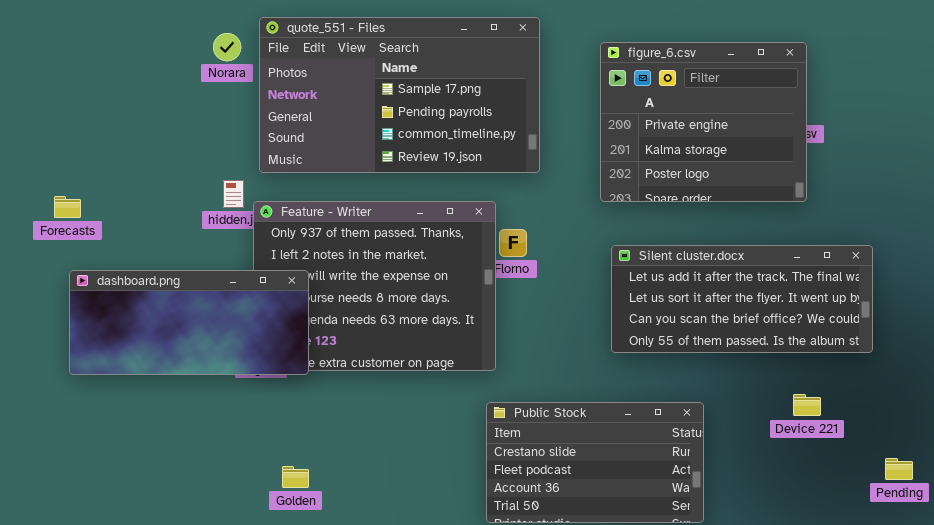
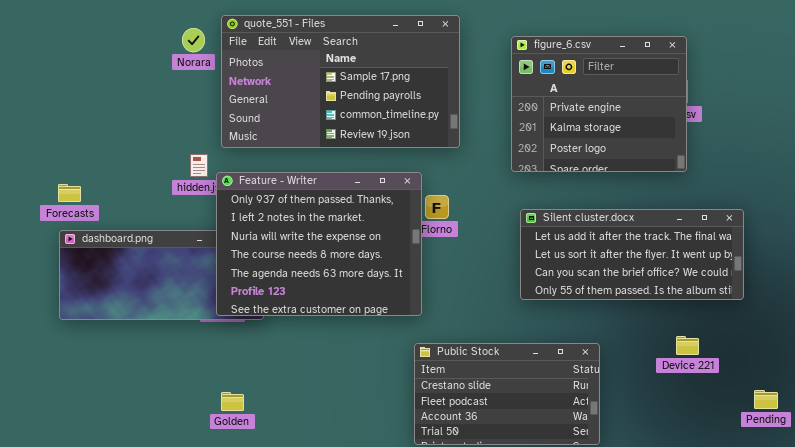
Forecasts: [54,196,81,218] -> [58,184,81,202], moved
Feature - Writer: [253,201,496,371] -> [216,172,422,316], raised
Golden: [282,466,309,488] -> [221,392,244,411], moved

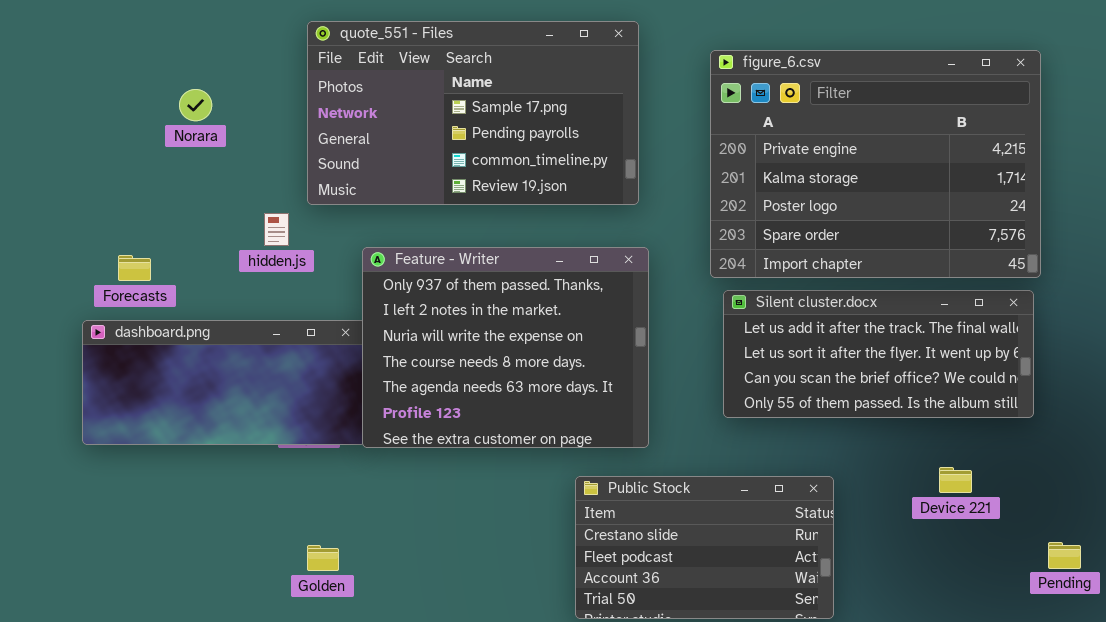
Norara: [182,28,205,52] -> [179,89,212,121], moved
figure_6.csv: [511,36,687,172] -> [710,50,1041,278], resized
Feature - Writer: [216,172,422,316] -> [362,247,649,448], moved
Forecasts: [58,184,81,202] -> [118,255,151,281], moved

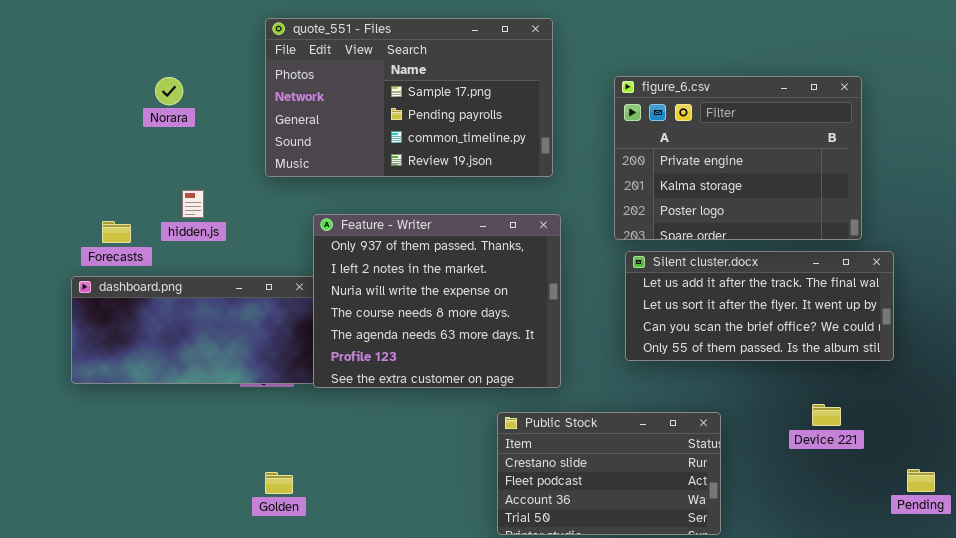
figure_6.csv: [710,50,1041,278] -> [614,76,862,240], resized
hidden.js: [264,213,289,246] -> [182,190,204,218], moved

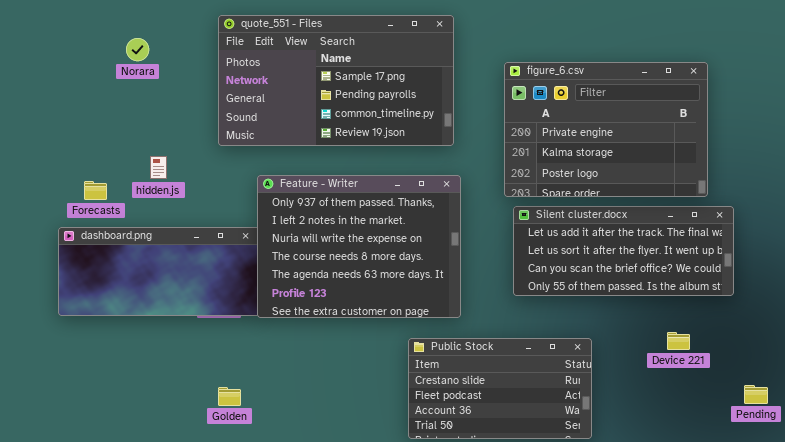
Norara: [155,77,183,105] -> [126,38,149,61], moved

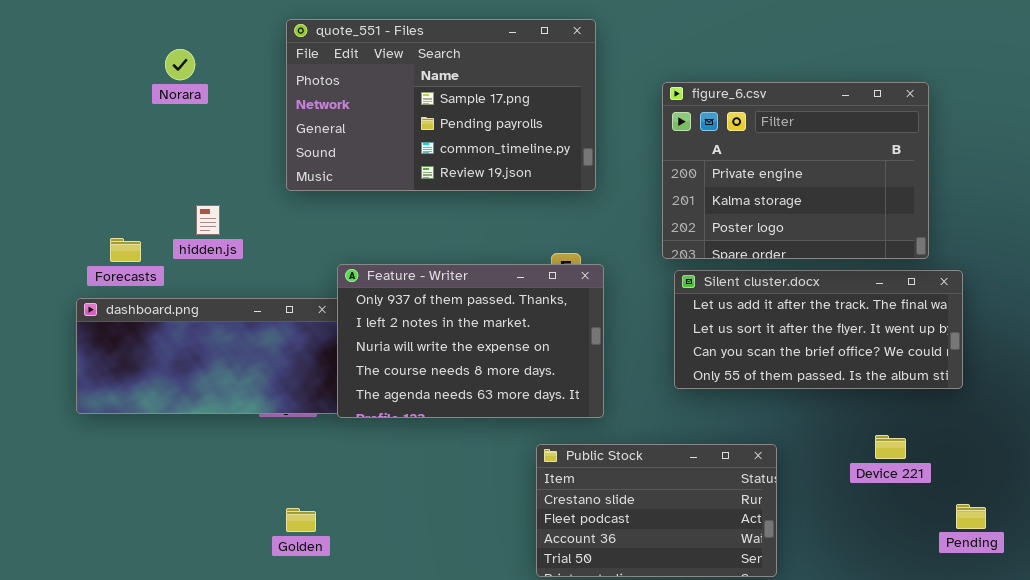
Feature - Writer: [257,175,461,318] -> [337,264,604,418], resized
Pending: [744,385,768,404] -> [956,504,986,529], moved

